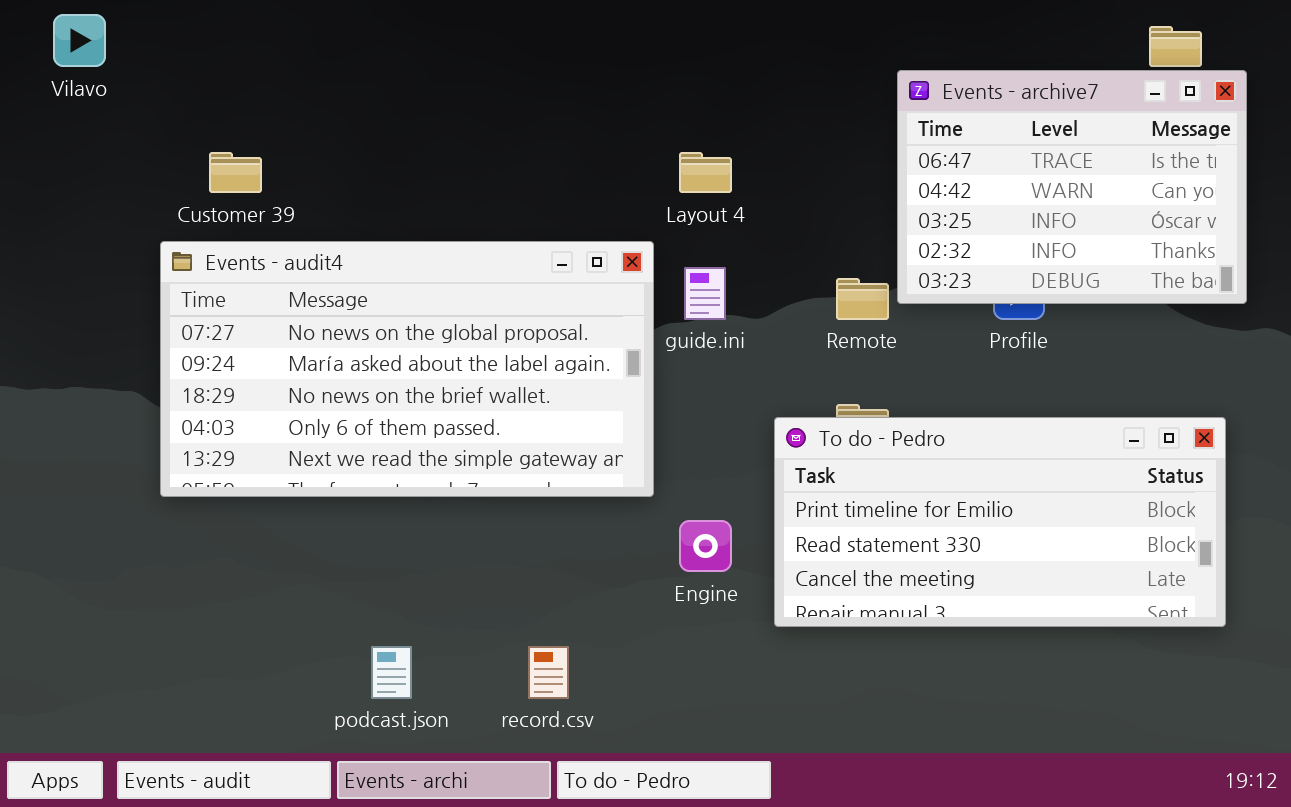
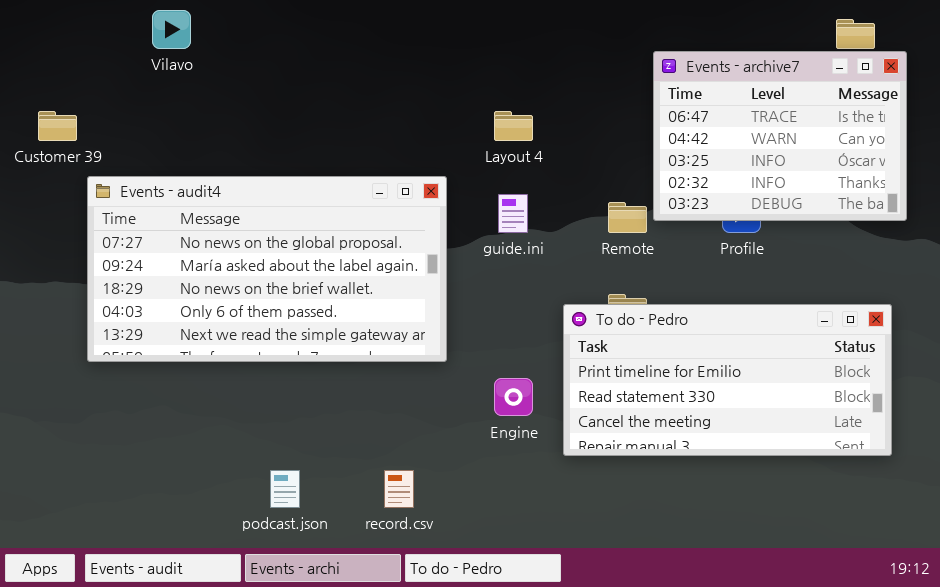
Vilavo: [53,14,106,67] -> [152,10,191,49], moved
Customer 39: [209,152,262,193] -> [38,111,77,141], moved
Events - audit4: [160,241,654,497] -> [87,176,447,362], moved

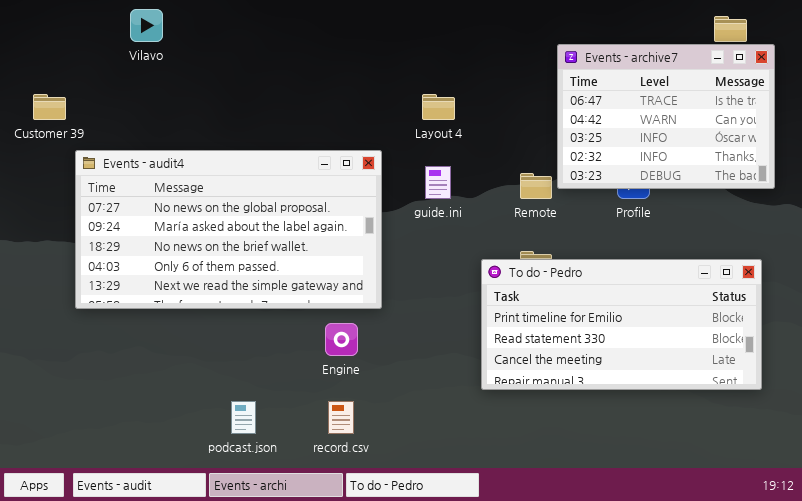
Engine: [494,378,533,416] -> [325,323,358,356], moved

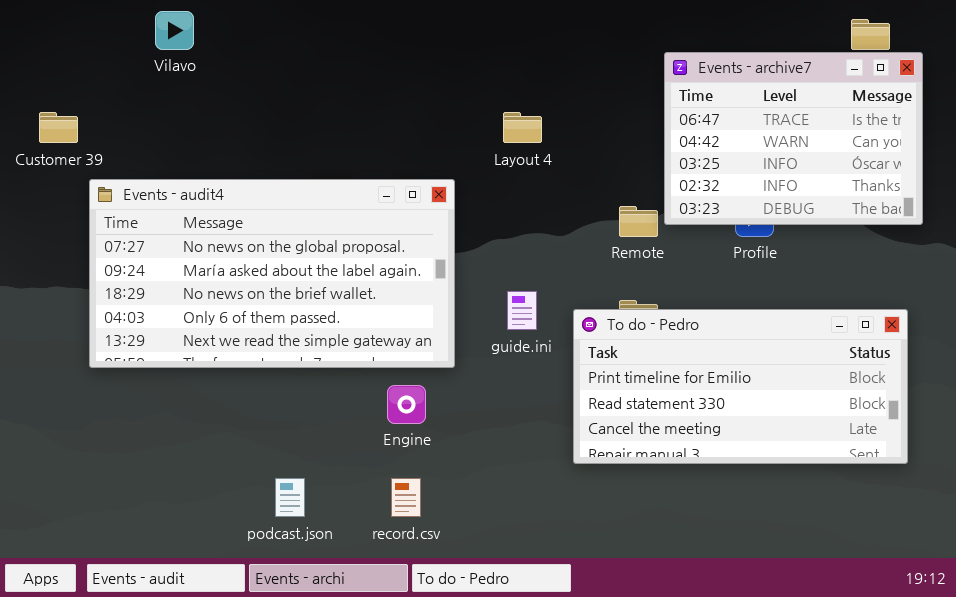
guide.ini: [425,166,451,199] -> [507,291,537,330], moved

